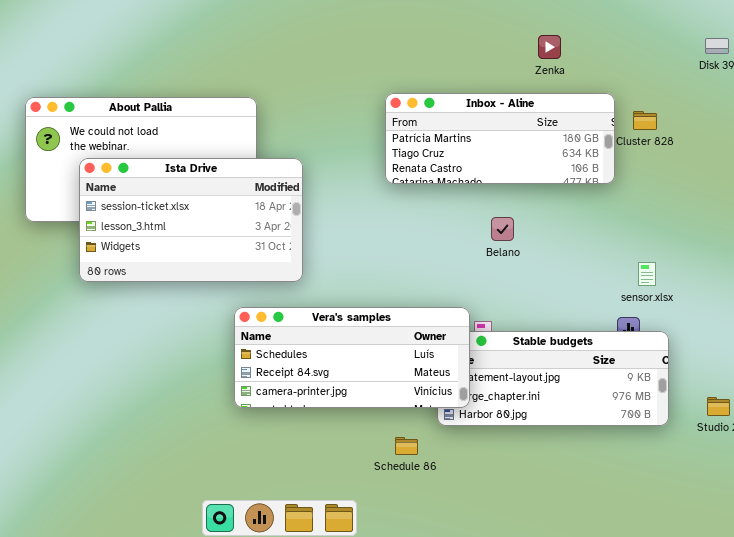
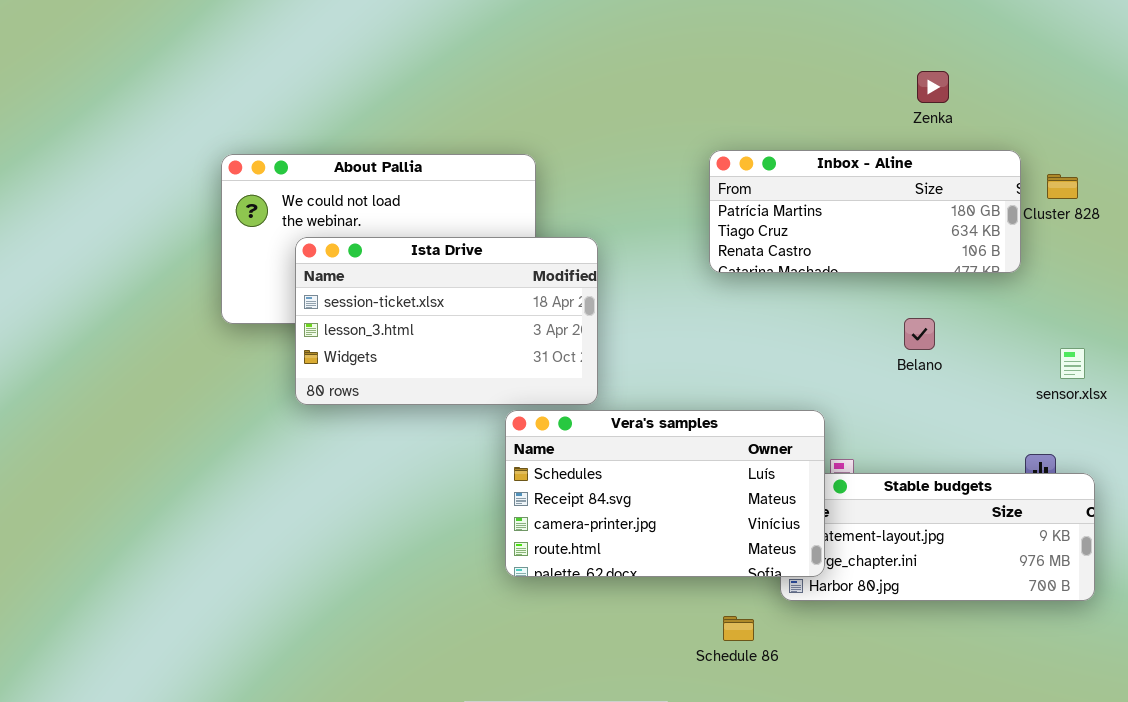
Belano: [491,217,514,241] -> [904,318,935,350], moved
sensor.xlsx: [638,262,656,286] -> [1060,348,1085,379], moved
Vera's samples: [234,307,470,408] -> [505,410,825,577], resized

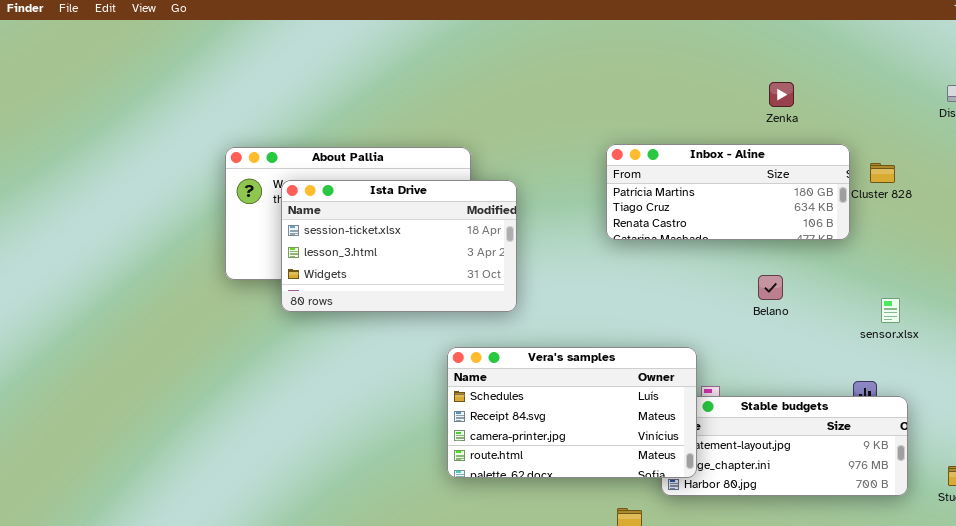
Ista Drive: [295,237,598,405] -> [281,180,517,312], moved

